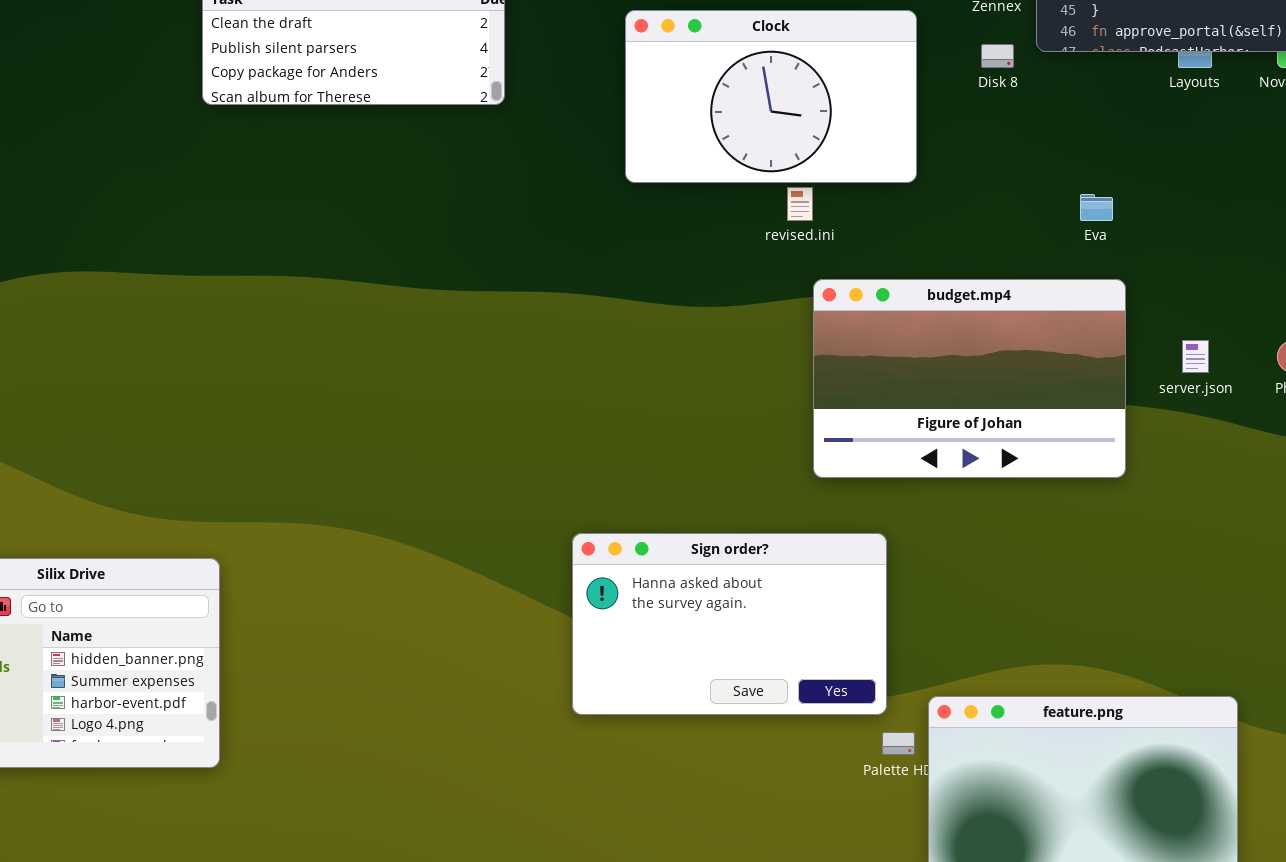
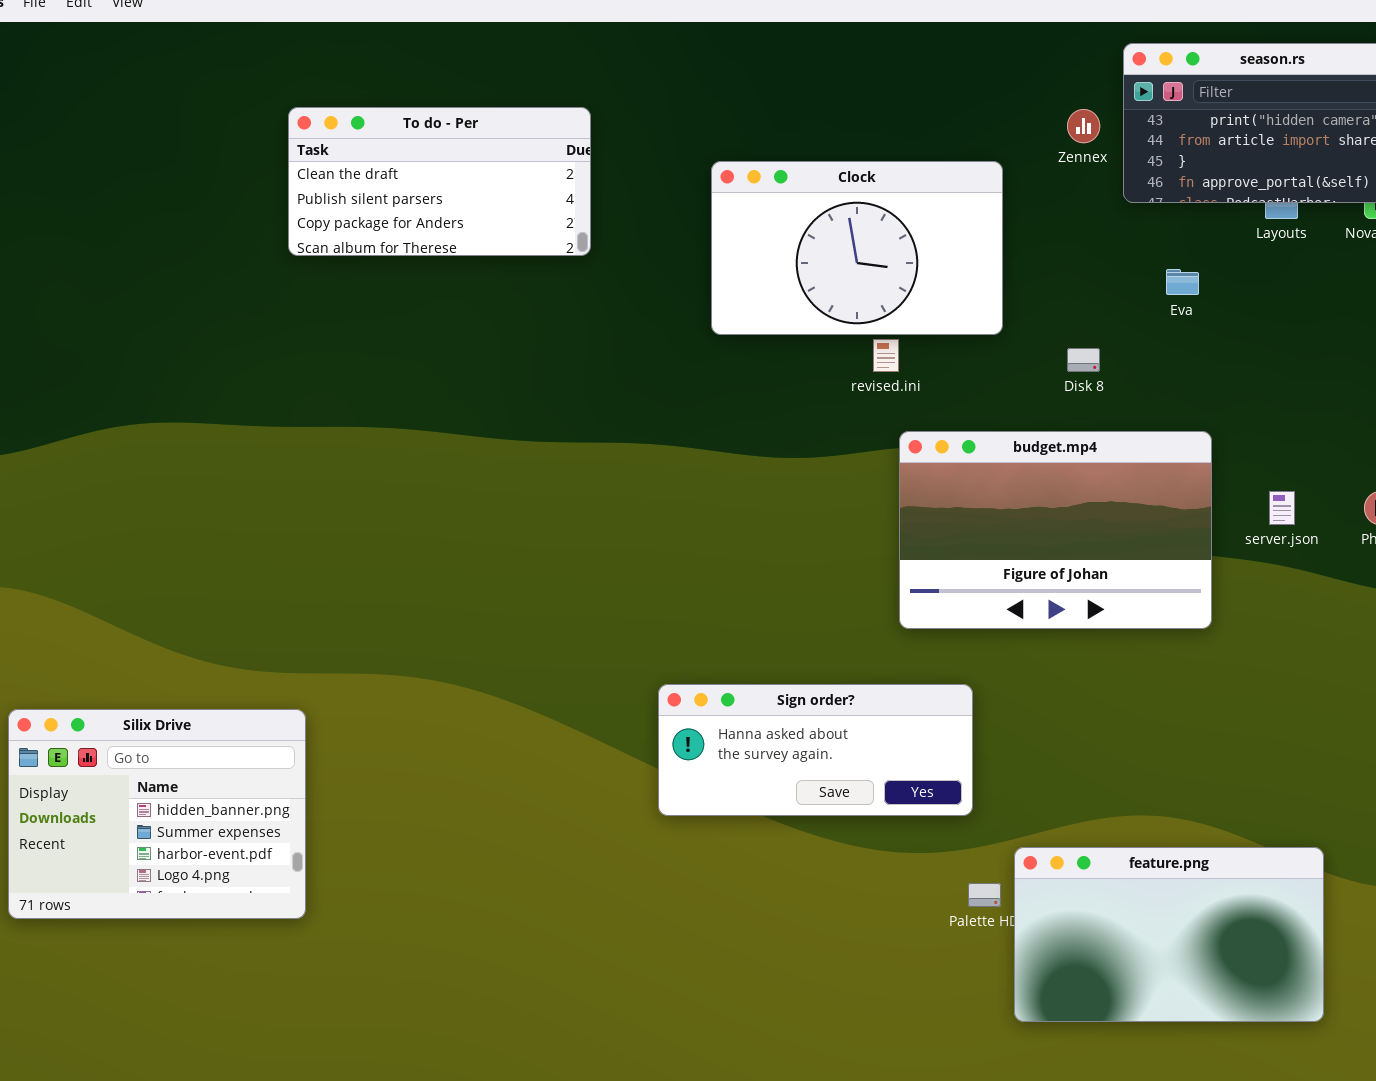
Disk 8: [981,44,1014,68] -> [1067,348,1100,372], moved
Eva: [1080,194,1113,221] -> [1166,269,1199,295], moved
Sign order?: [572,533,887,715] -> [658,684,973,816], resized

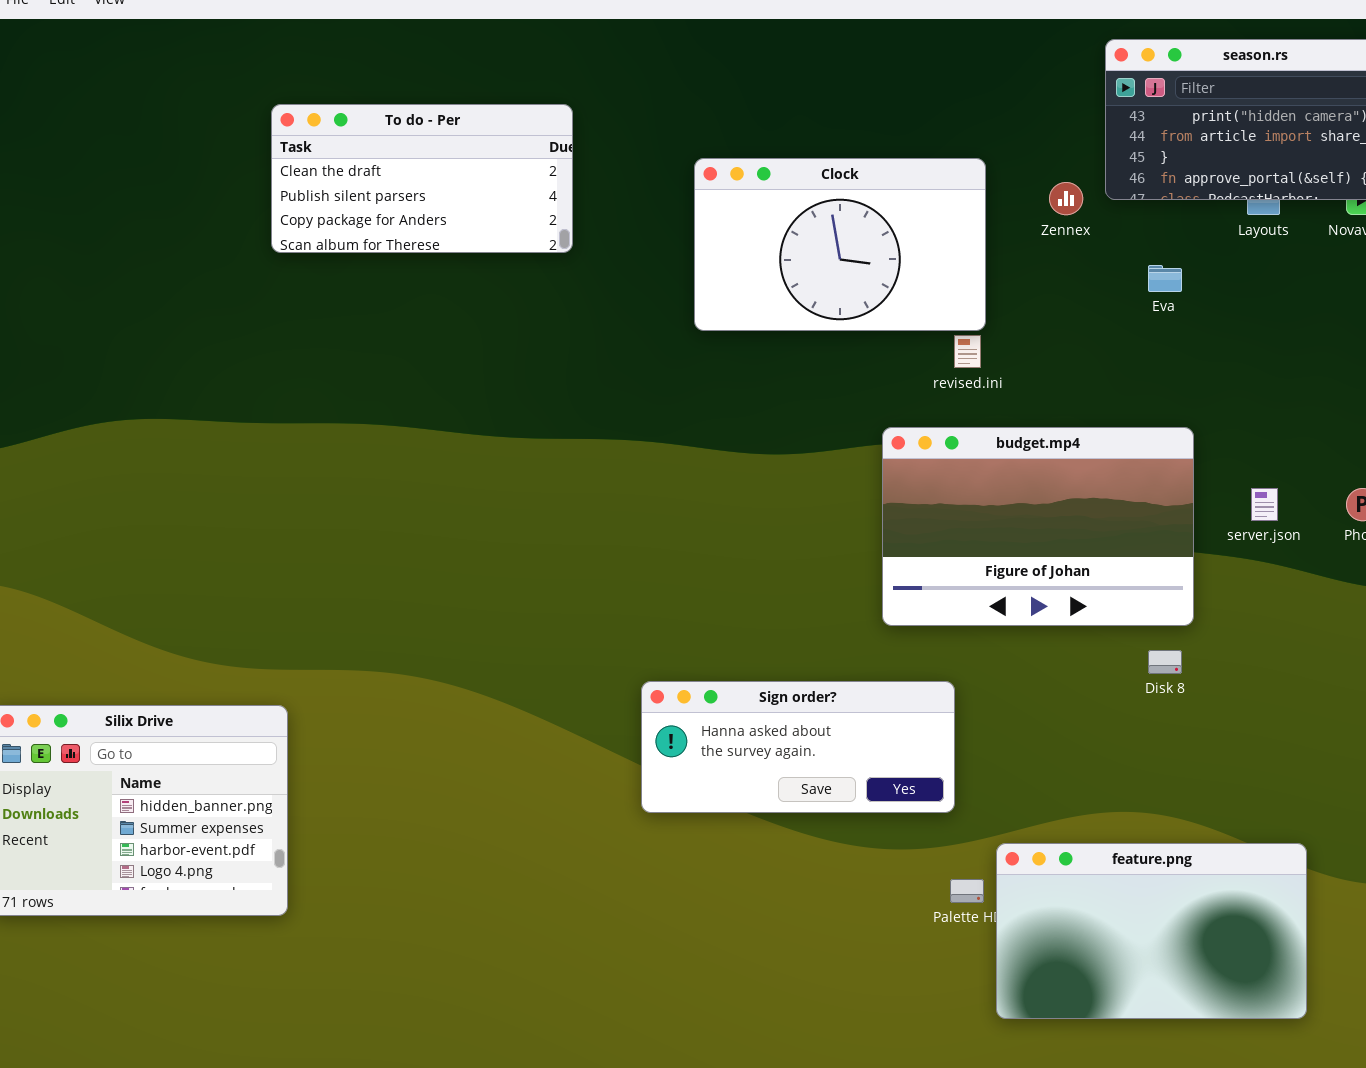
Zennex: [1067,109,1100,143] -> [1049,182,1083,215], moved
revised.ini: [873,339,899,372] -> [954,335,981,368], moved
Disk 8: [1067,348,1100,372] -> [1148,650,1182,674], moved

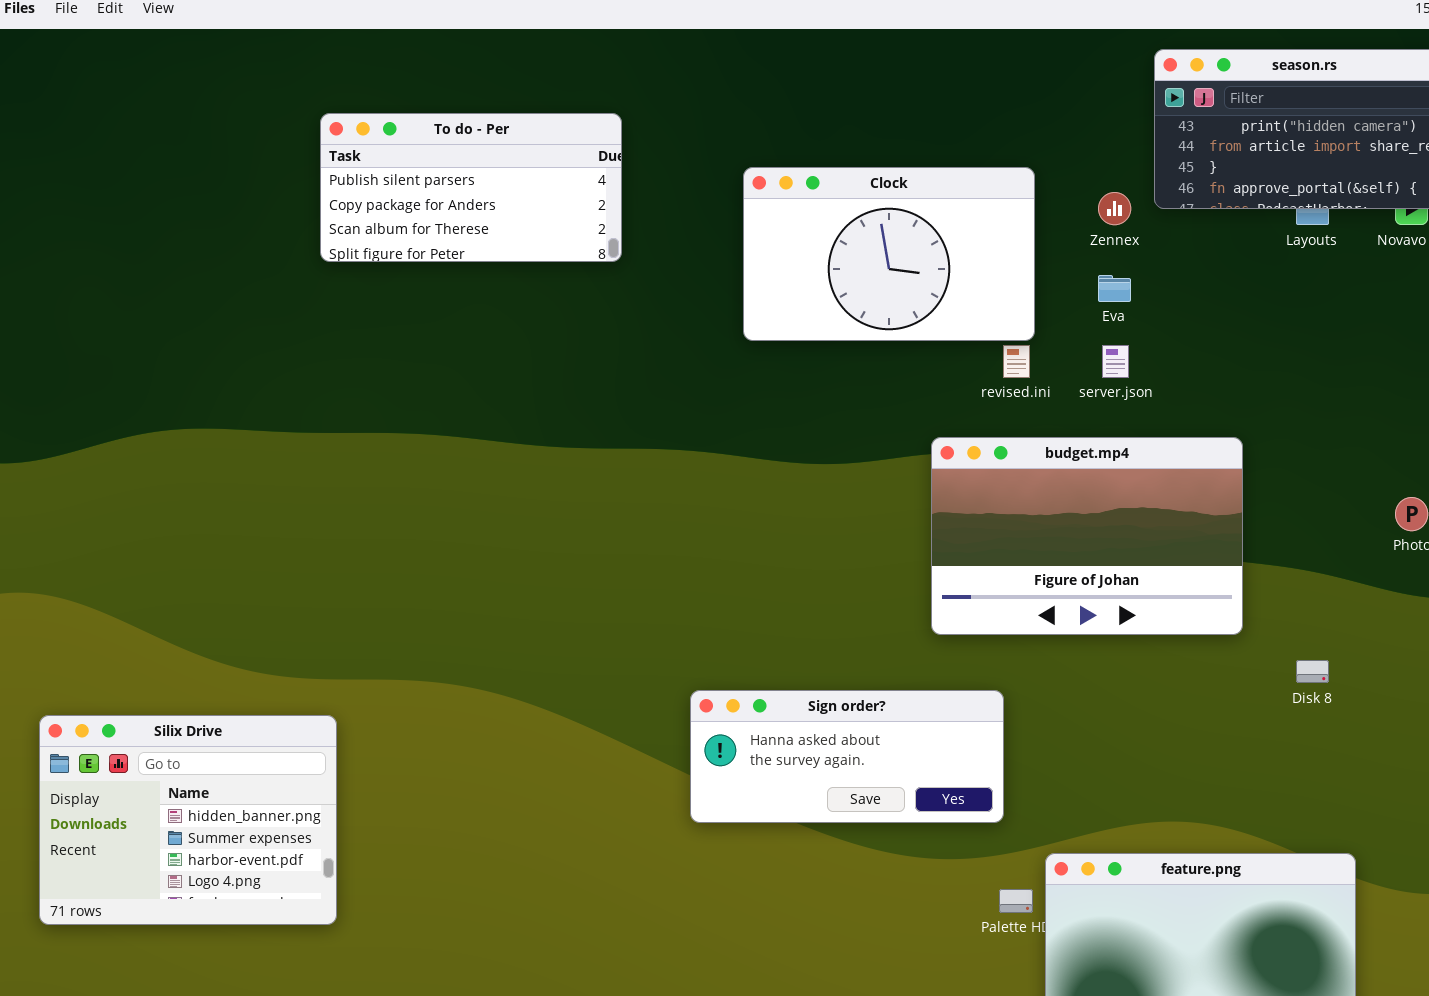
To do - Per: [271,104,573,253] -> [320,113,622,262], scrolled down 1 row
Eva: [1148,265,1182,292] -> [1098,275,1131,302], moved
server.json: [1251,488,1278,521] -> [1102,345,1129,378], moved
Disk 8: [1148,650,1182,674] -> [1296,660,1329,683], moved

